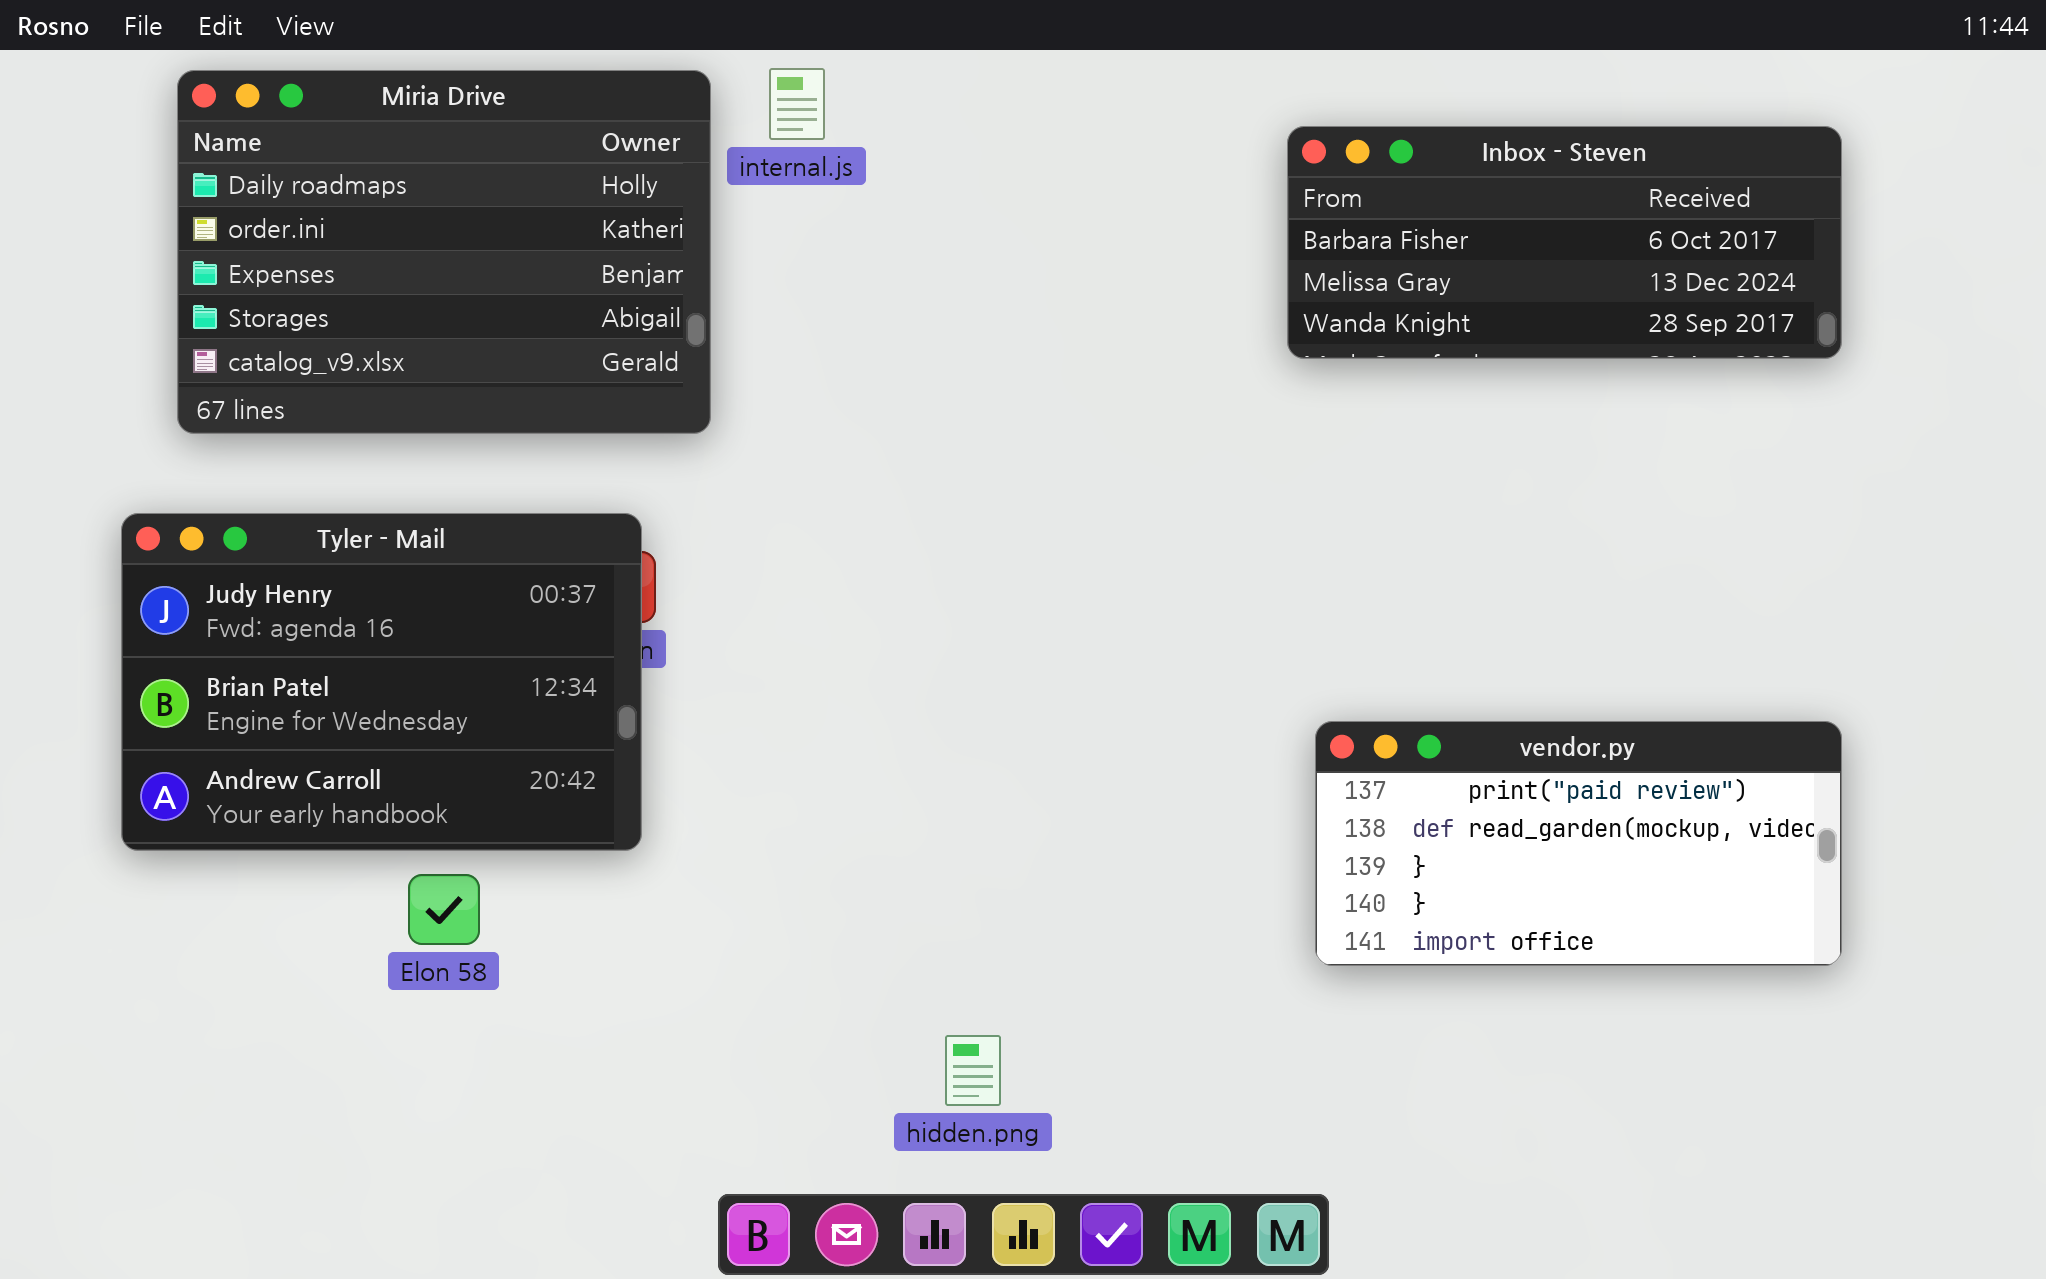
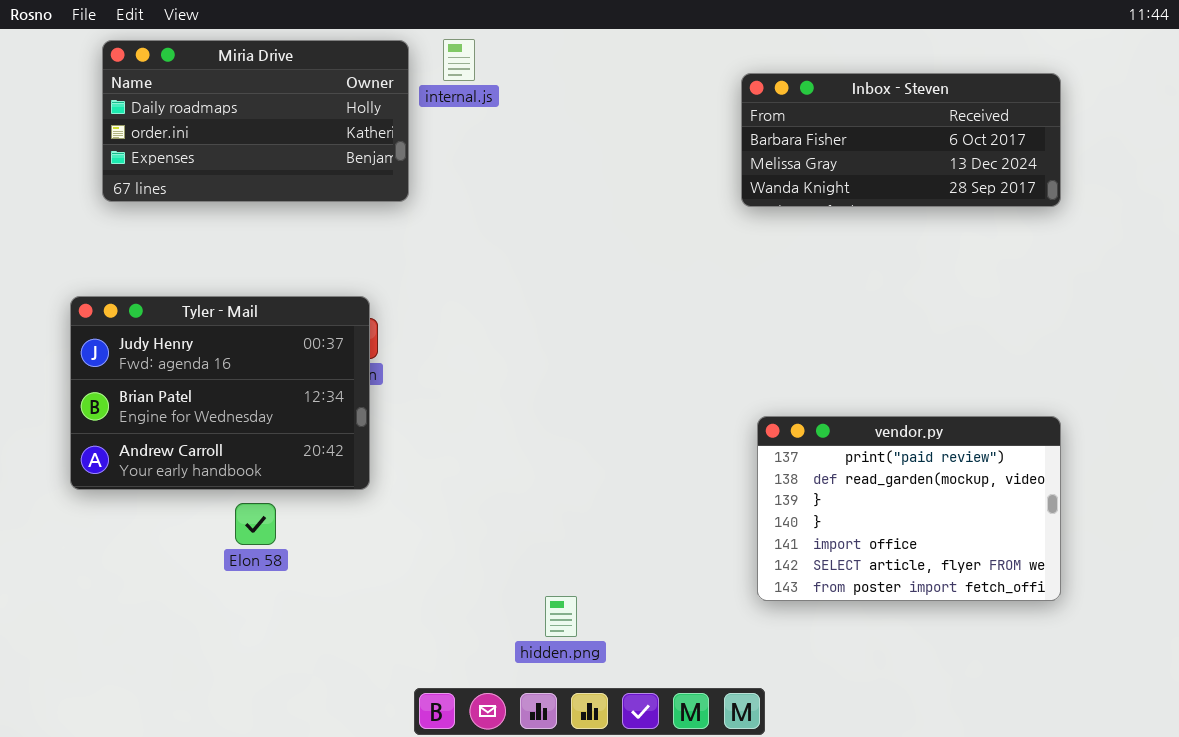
Miria Drive: [177,70,711,434] -> [102,40,409,202], resized
vendor.py: [1315,721,1842,966] -> [757,416,1061,601], resized

